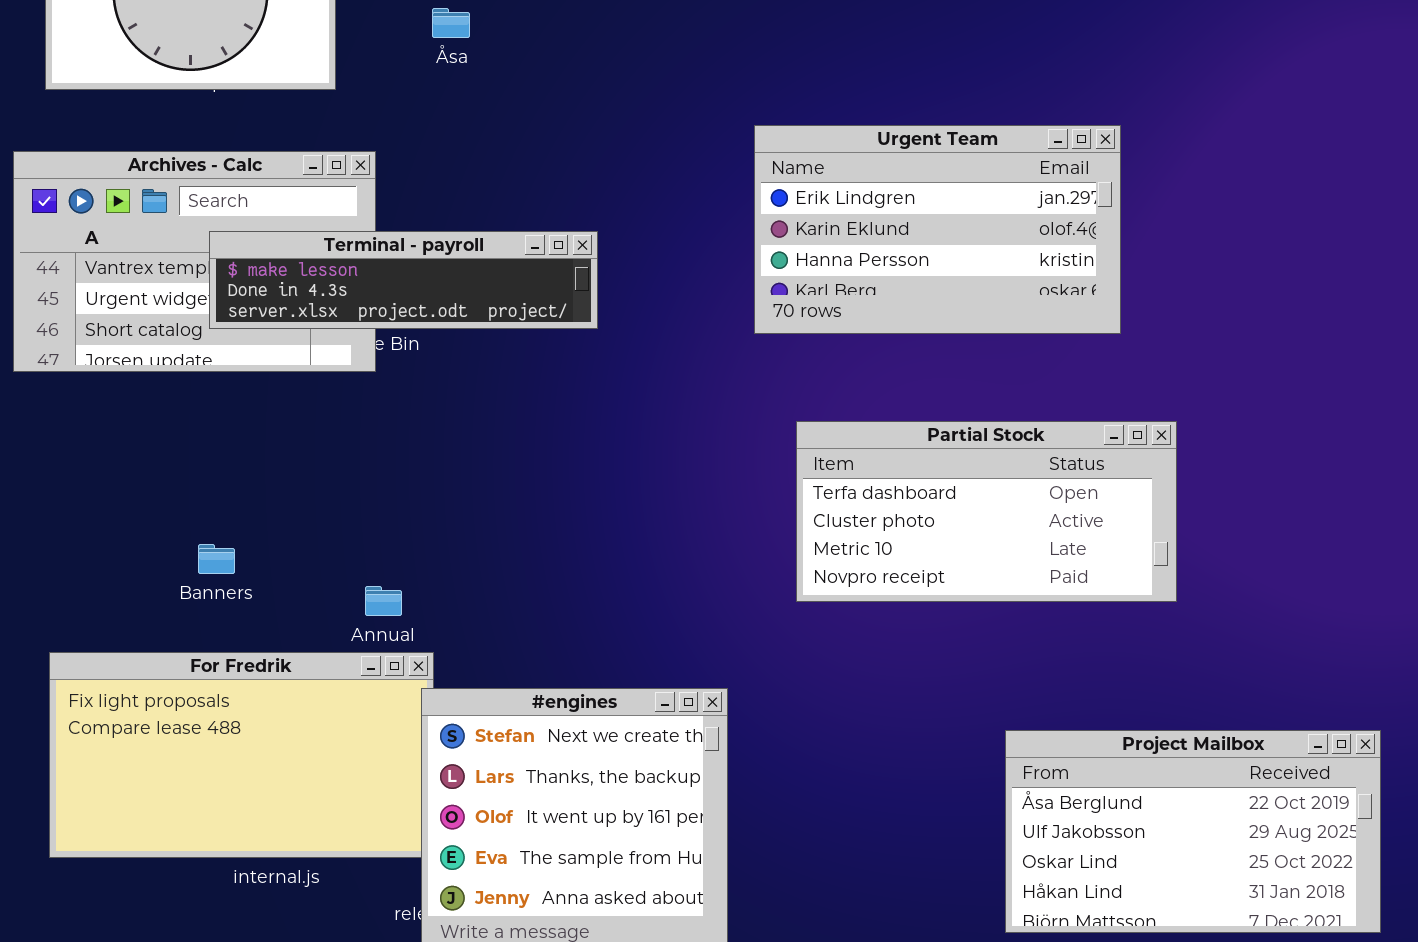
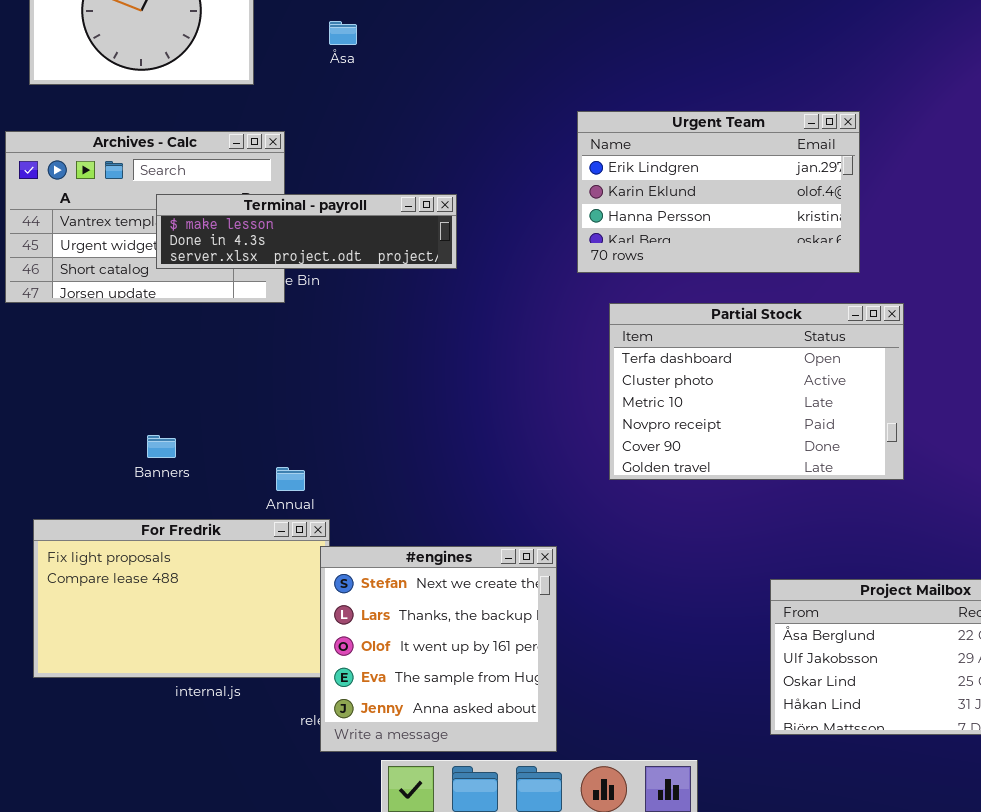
Partial Stock: [796,421,1177,602] -> [609,303,904,480], resized

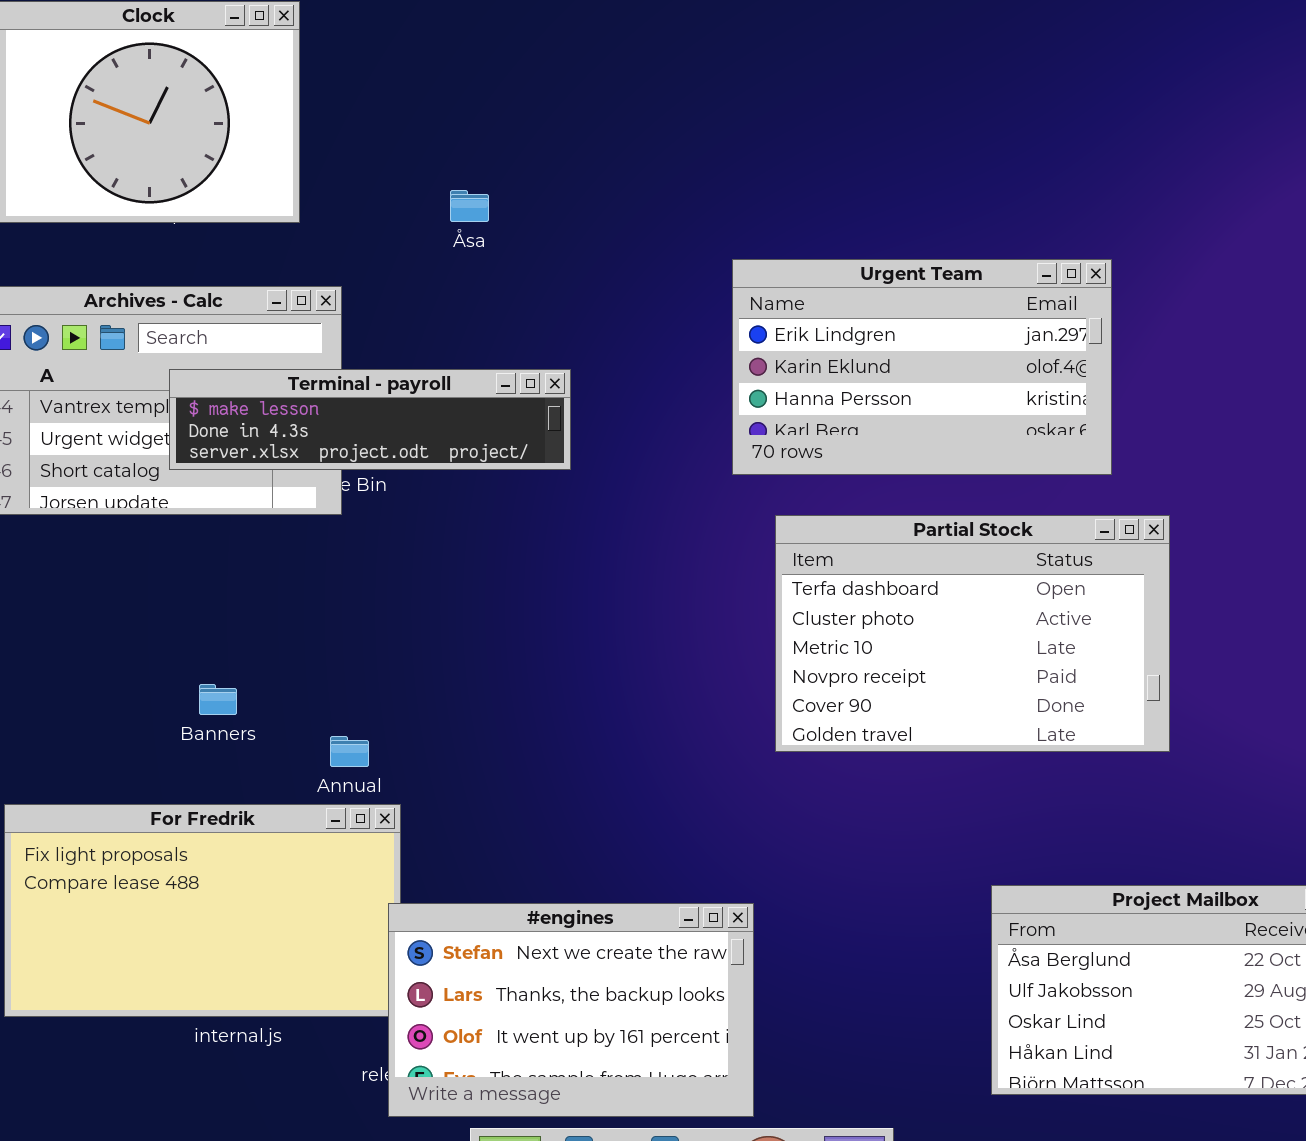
Åsa: [329,21,357,45] -> [450,190,489,222], moved
Banners: [147,435,176,458] -> [199,684,237,715], moved
#engines: [320,546,557,752] -> [388,903,754,1117], resized

